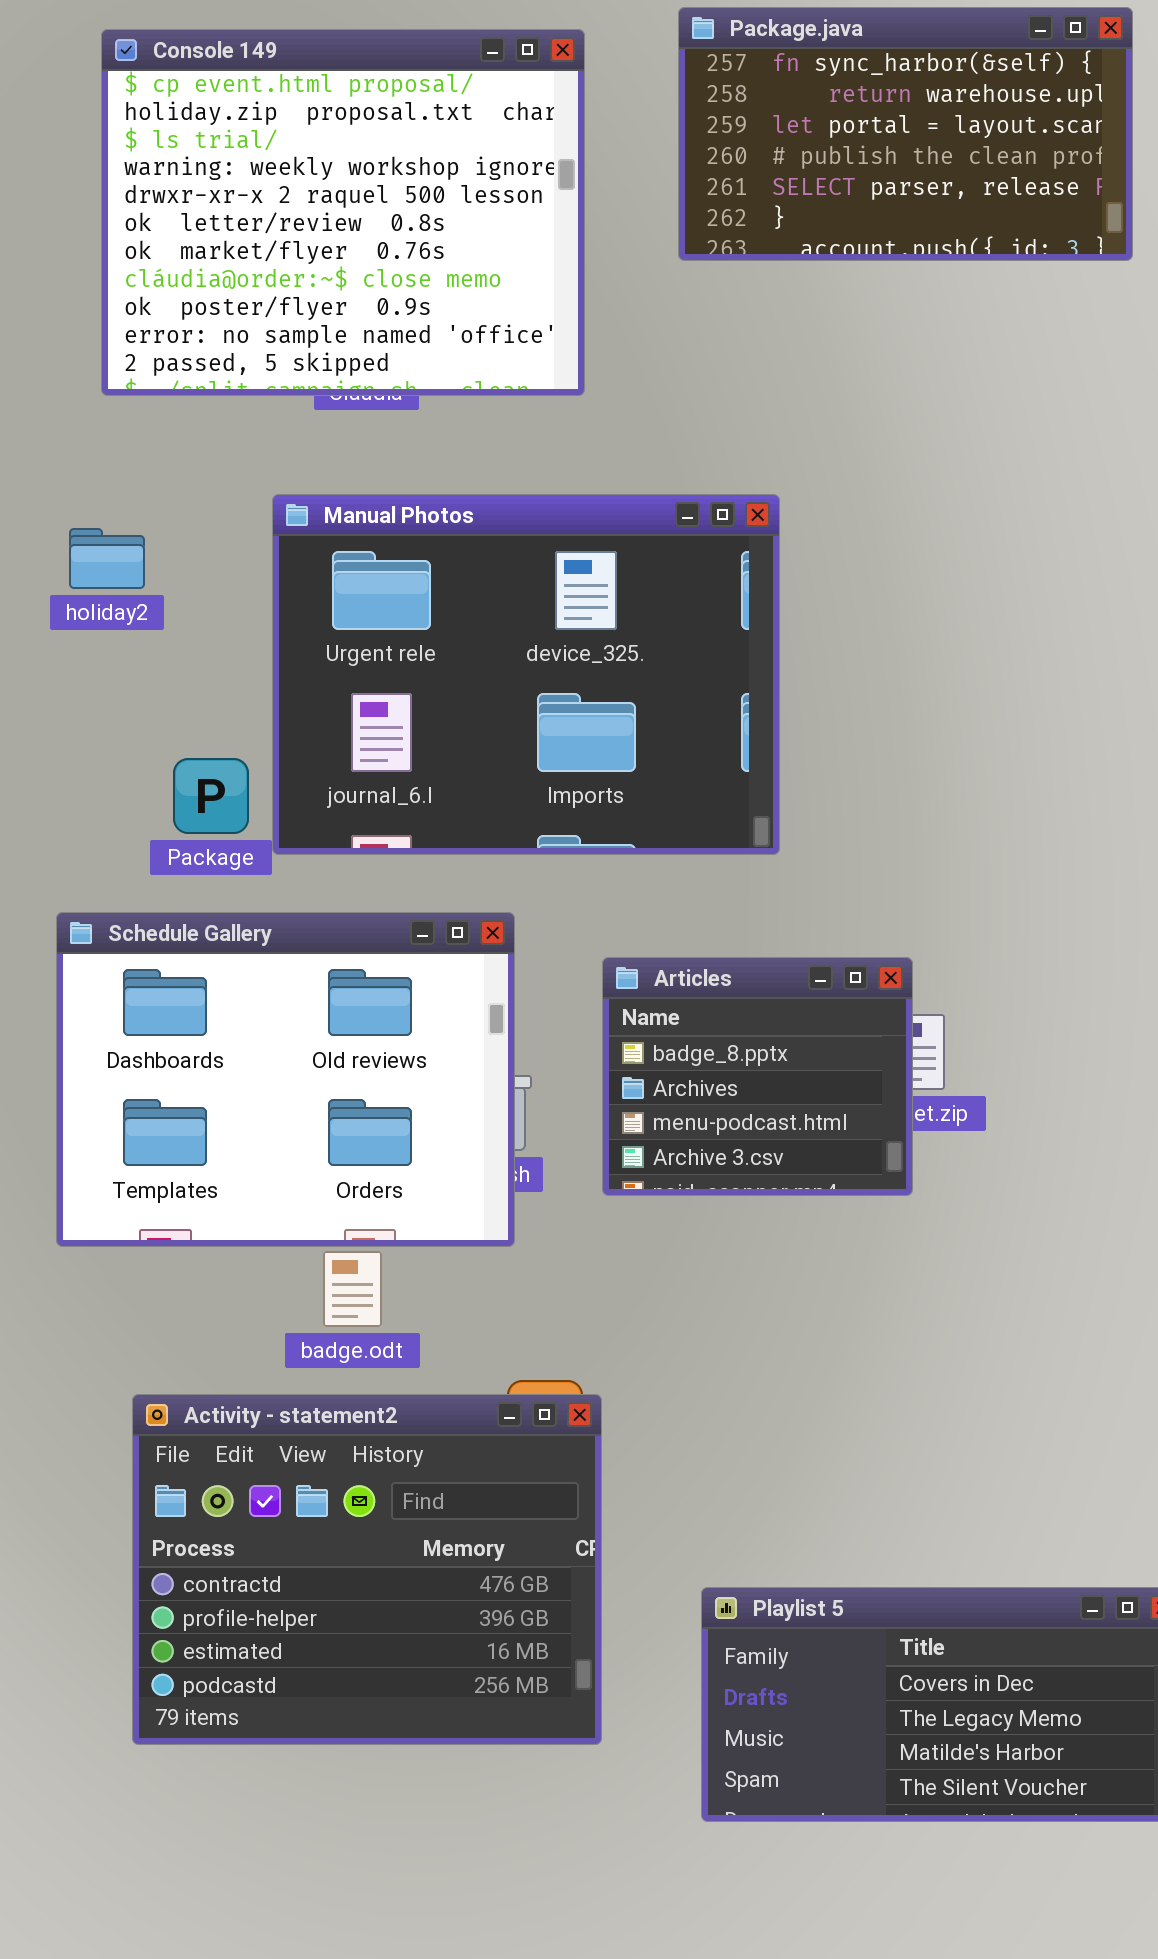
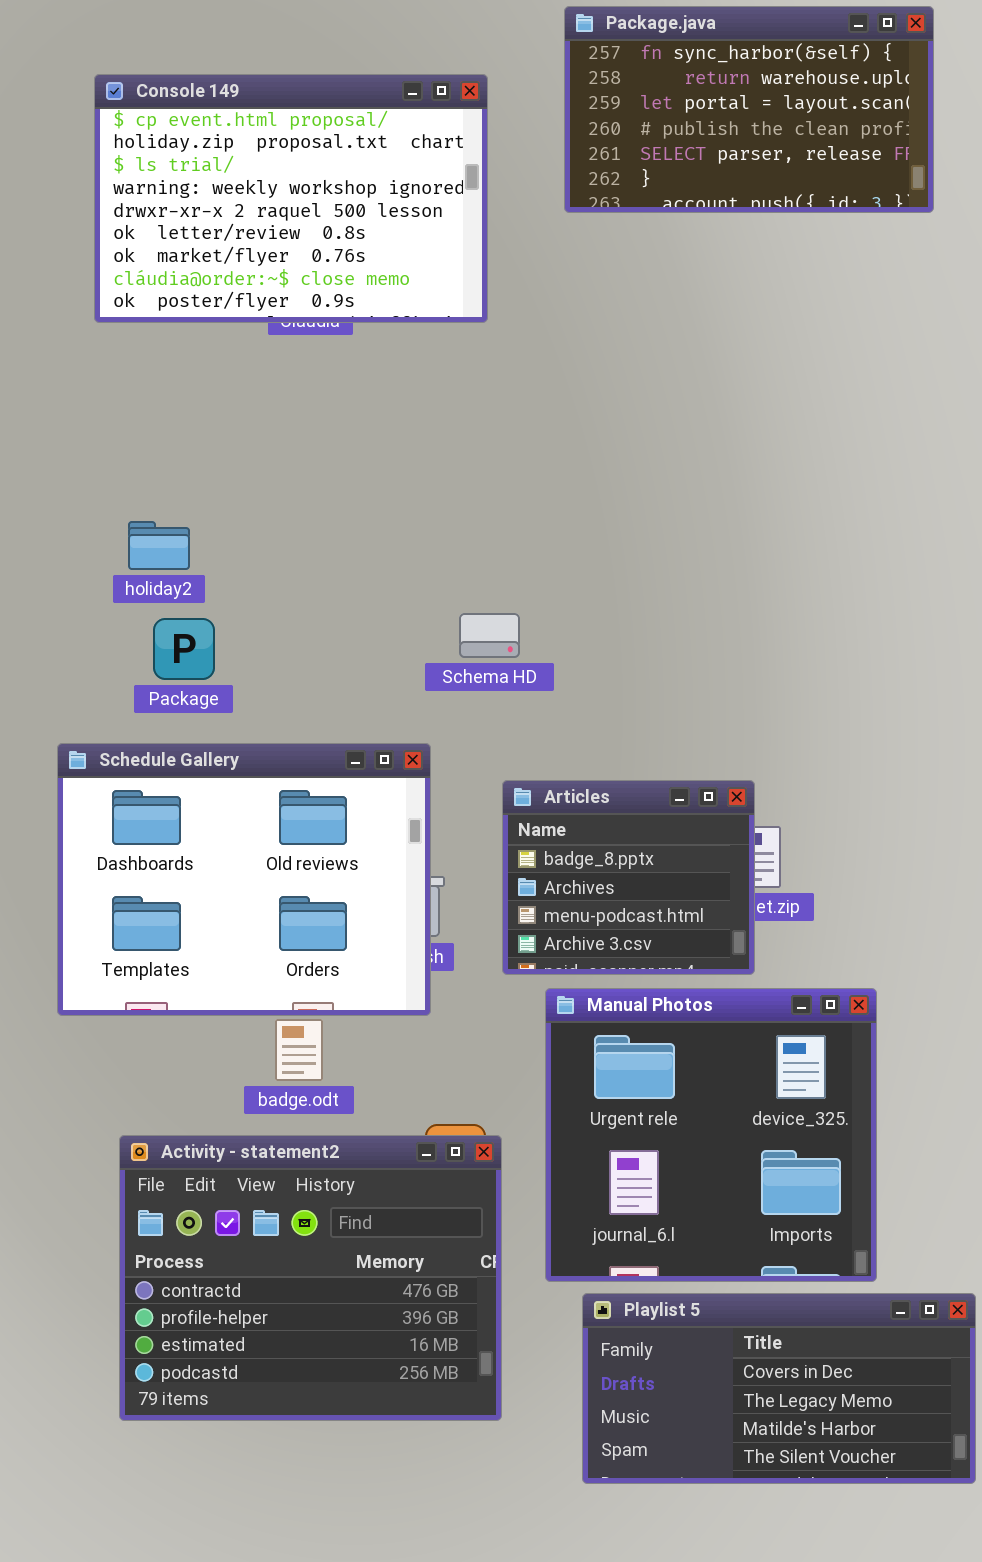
Console 149: [101,29,585,396] -> [94,74,488,323], resized
Manual Photos: [272,494,780,855] -> [545,988,877,1282], moved, resized
holiday2: [69,528,145,589] -> [128,521,190,570], moved

